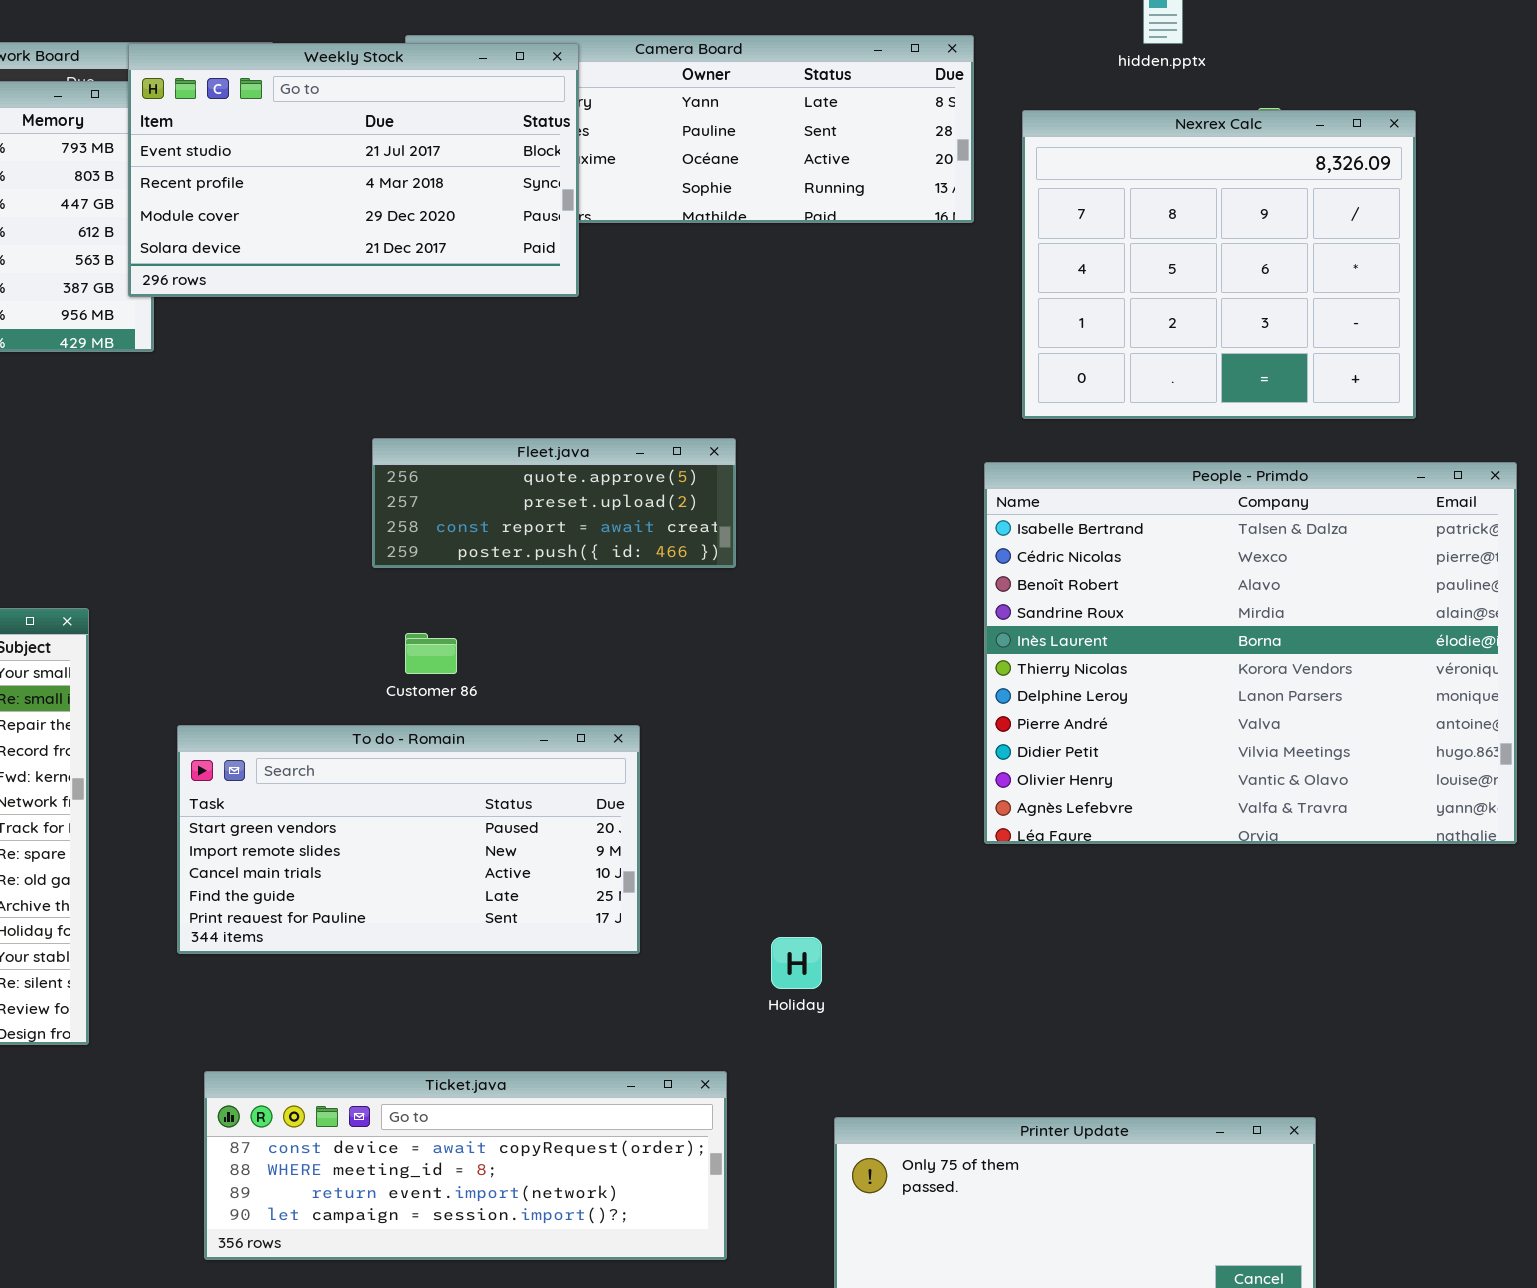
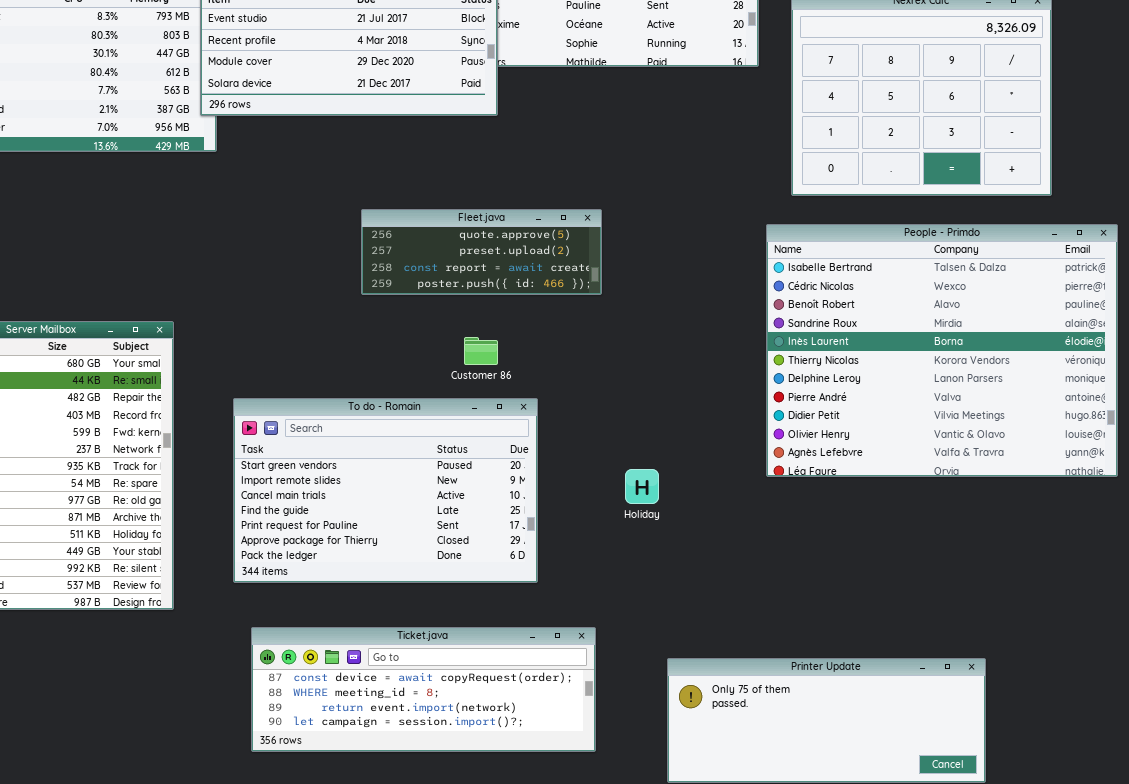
Customer 86: [405,633,457,674] -> [464,337,498,365], moved
To do - Romain: [177,725,640,954] -> [233,398,538,583], resized
Holiday: [771,937,822,989] -> [625,469,659,504], moved

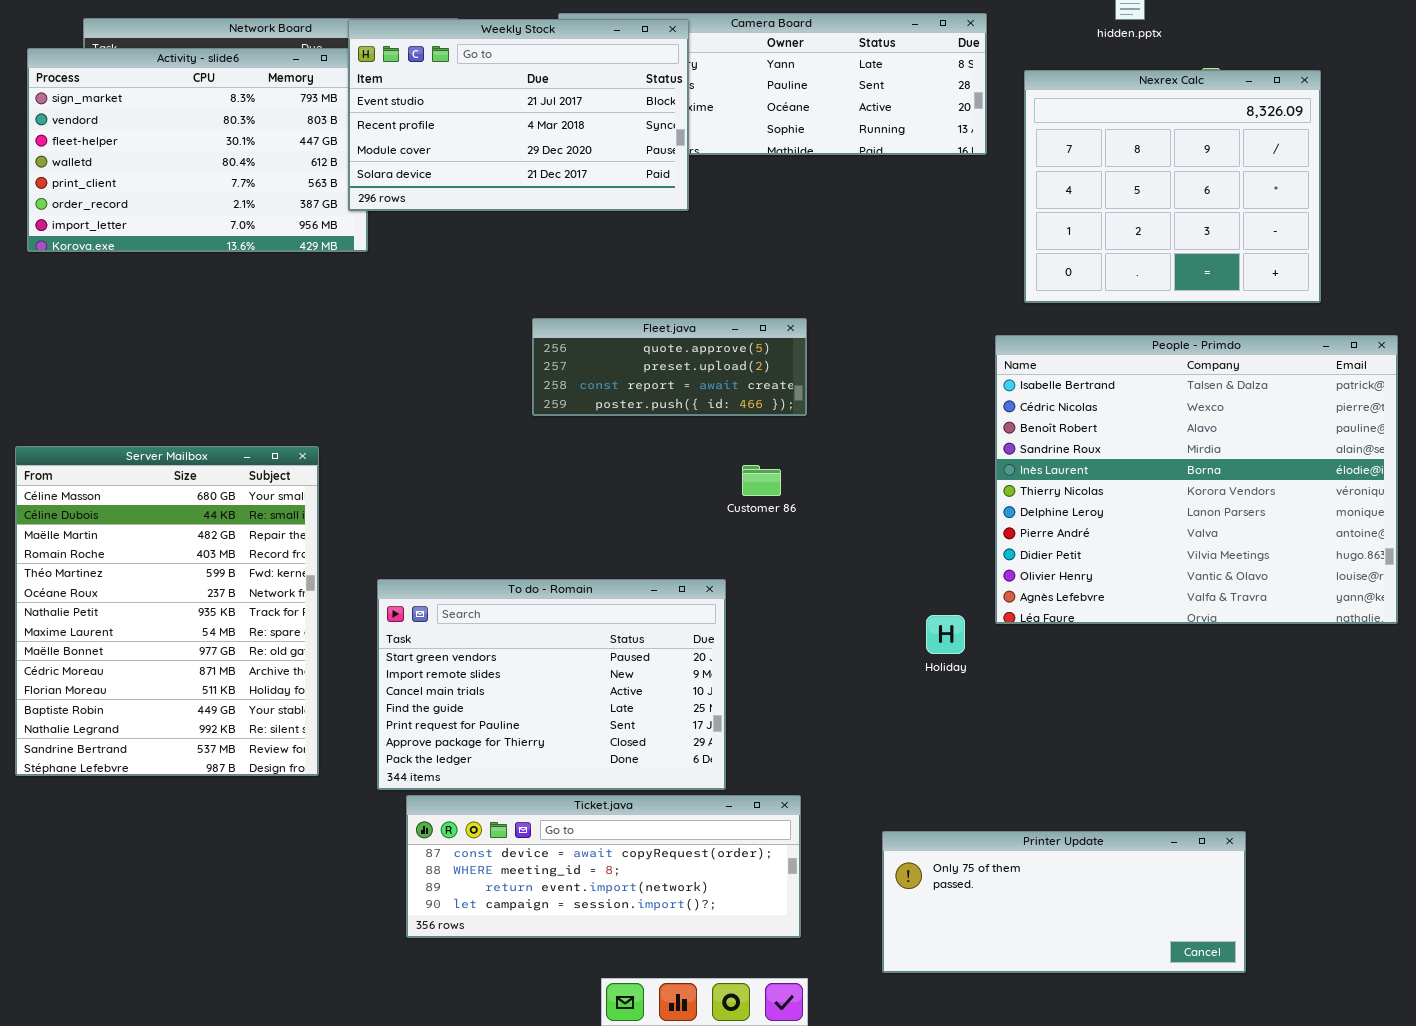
Customer 86: [464,337,498,365] -> [742,465,781,496], moved
To do - Romain: [233,398,538,583] -> [377,579,726,790], moved
Holiday: [625,469,659,504] -> [926,615,965,654], moved

